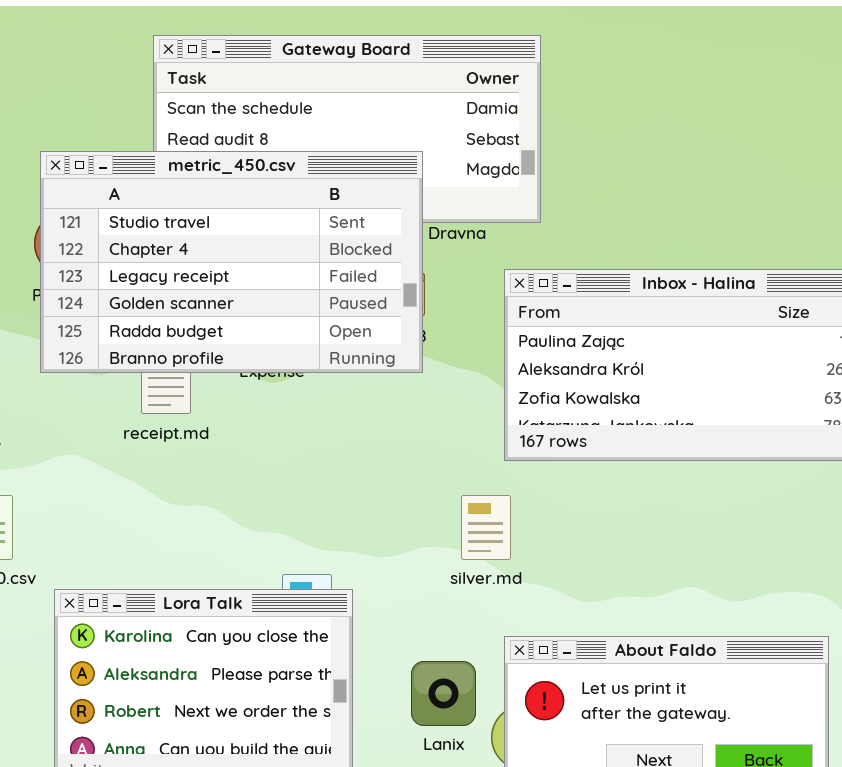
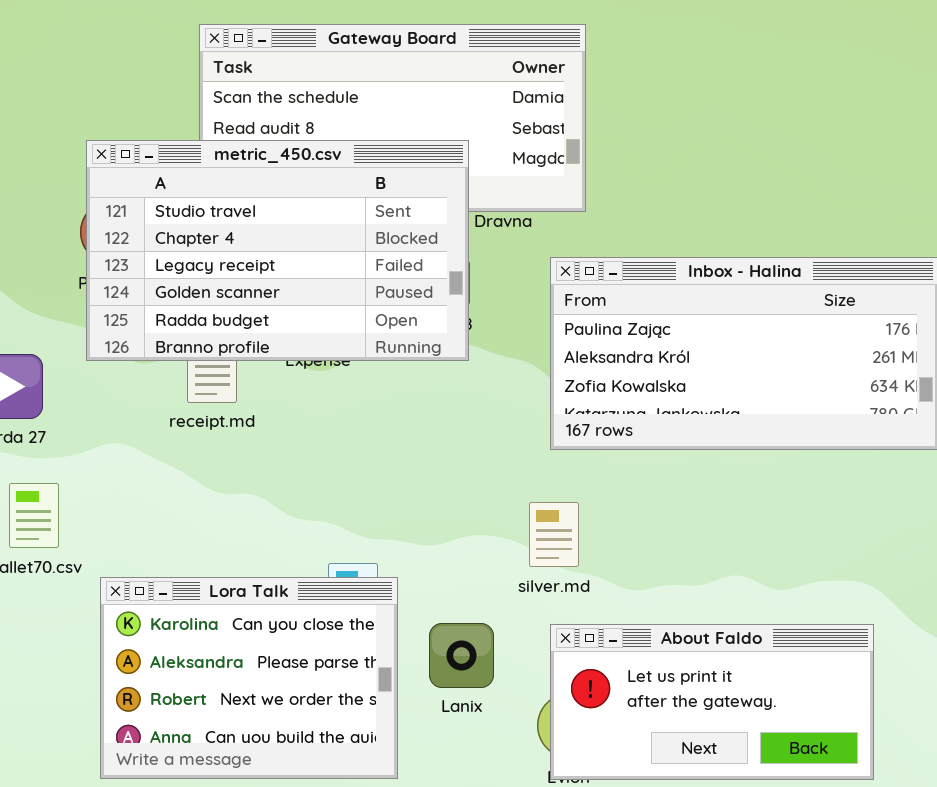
silver.md: [461,495,511,560] -> [529,502,579,567], moved
Lanix: [411,661,476,726] -> [429,623,494,688], moved

